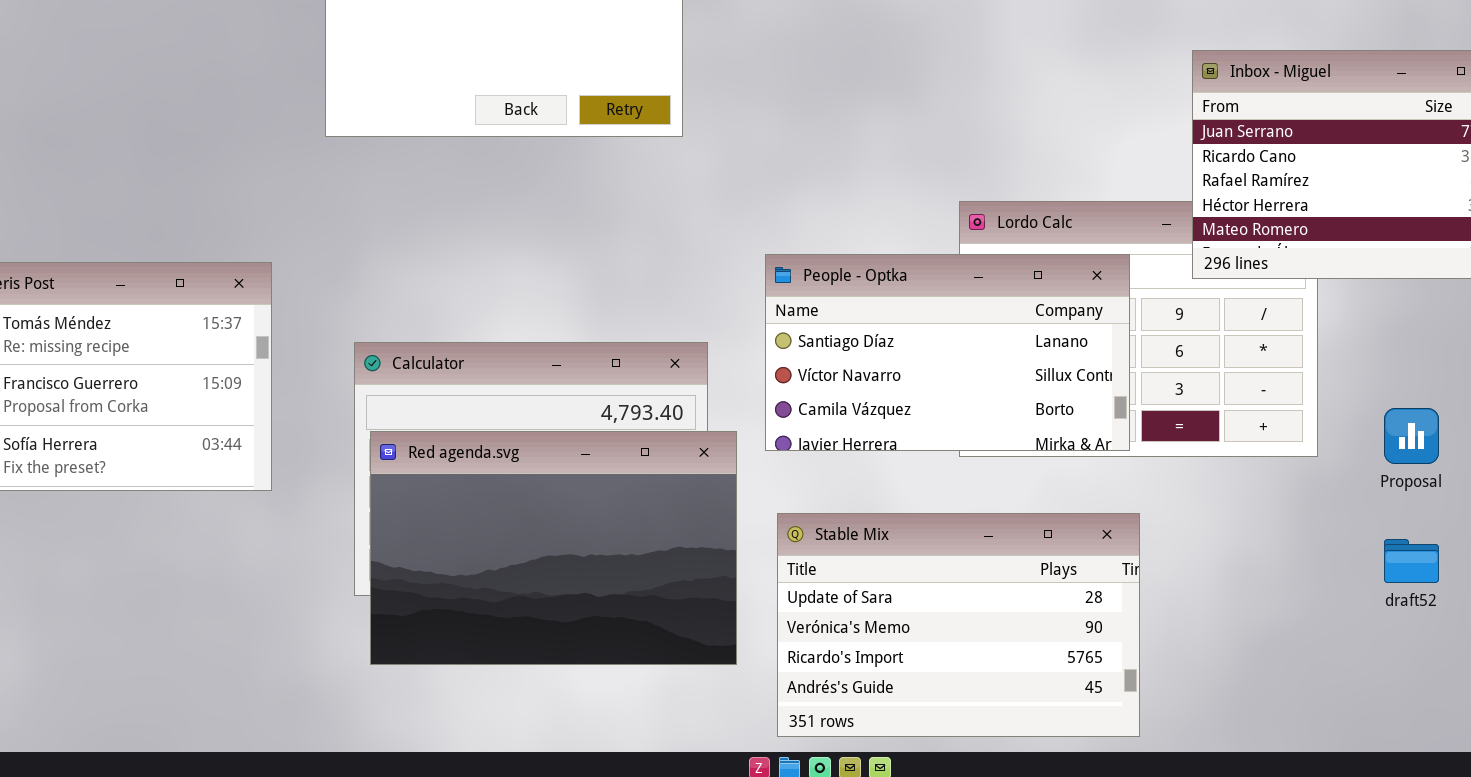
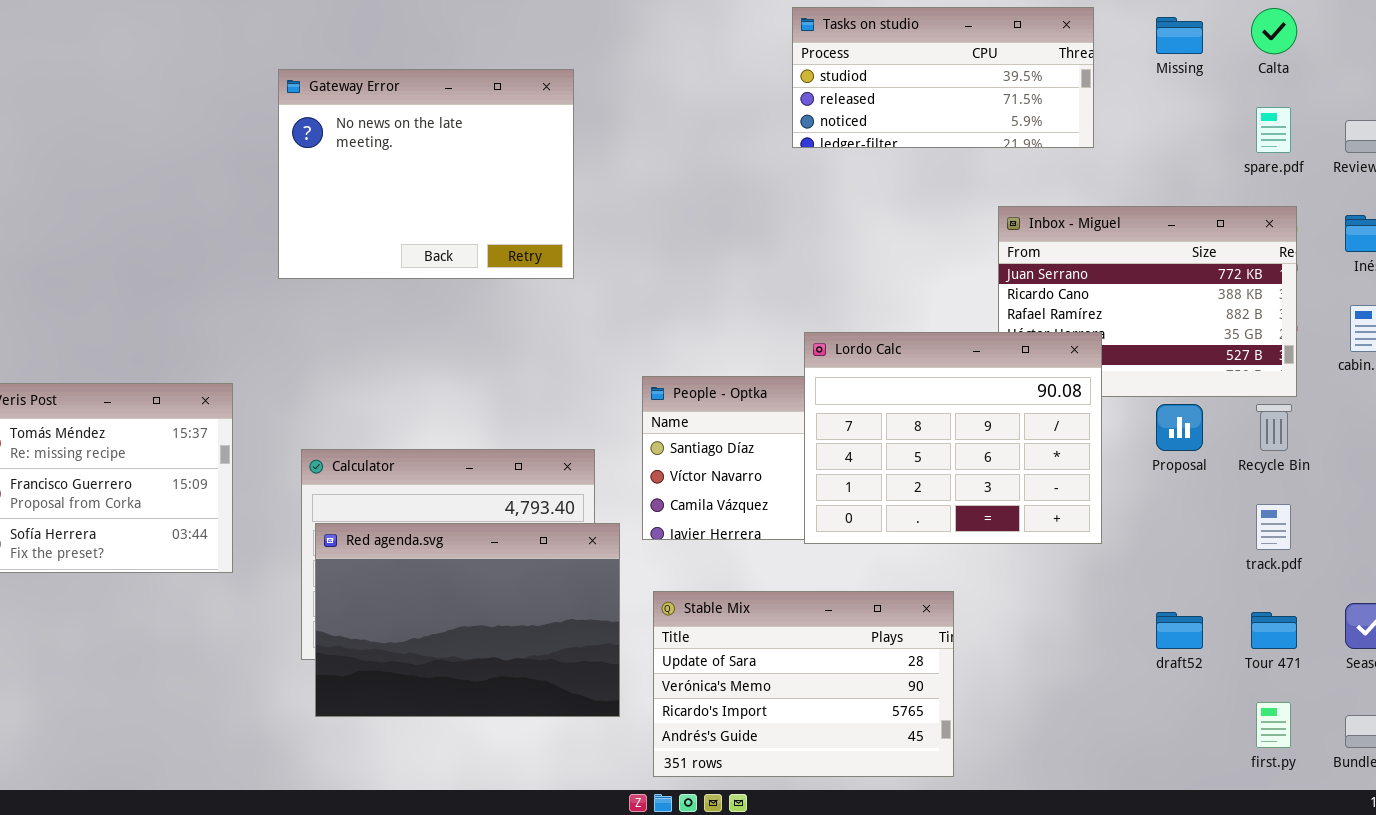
Lordo Calc: [959,201,1318,457] -> [804,332,1102,544], raised
Proposal: [1384,408,1439,464] -> [1156,404,1203,451], moved

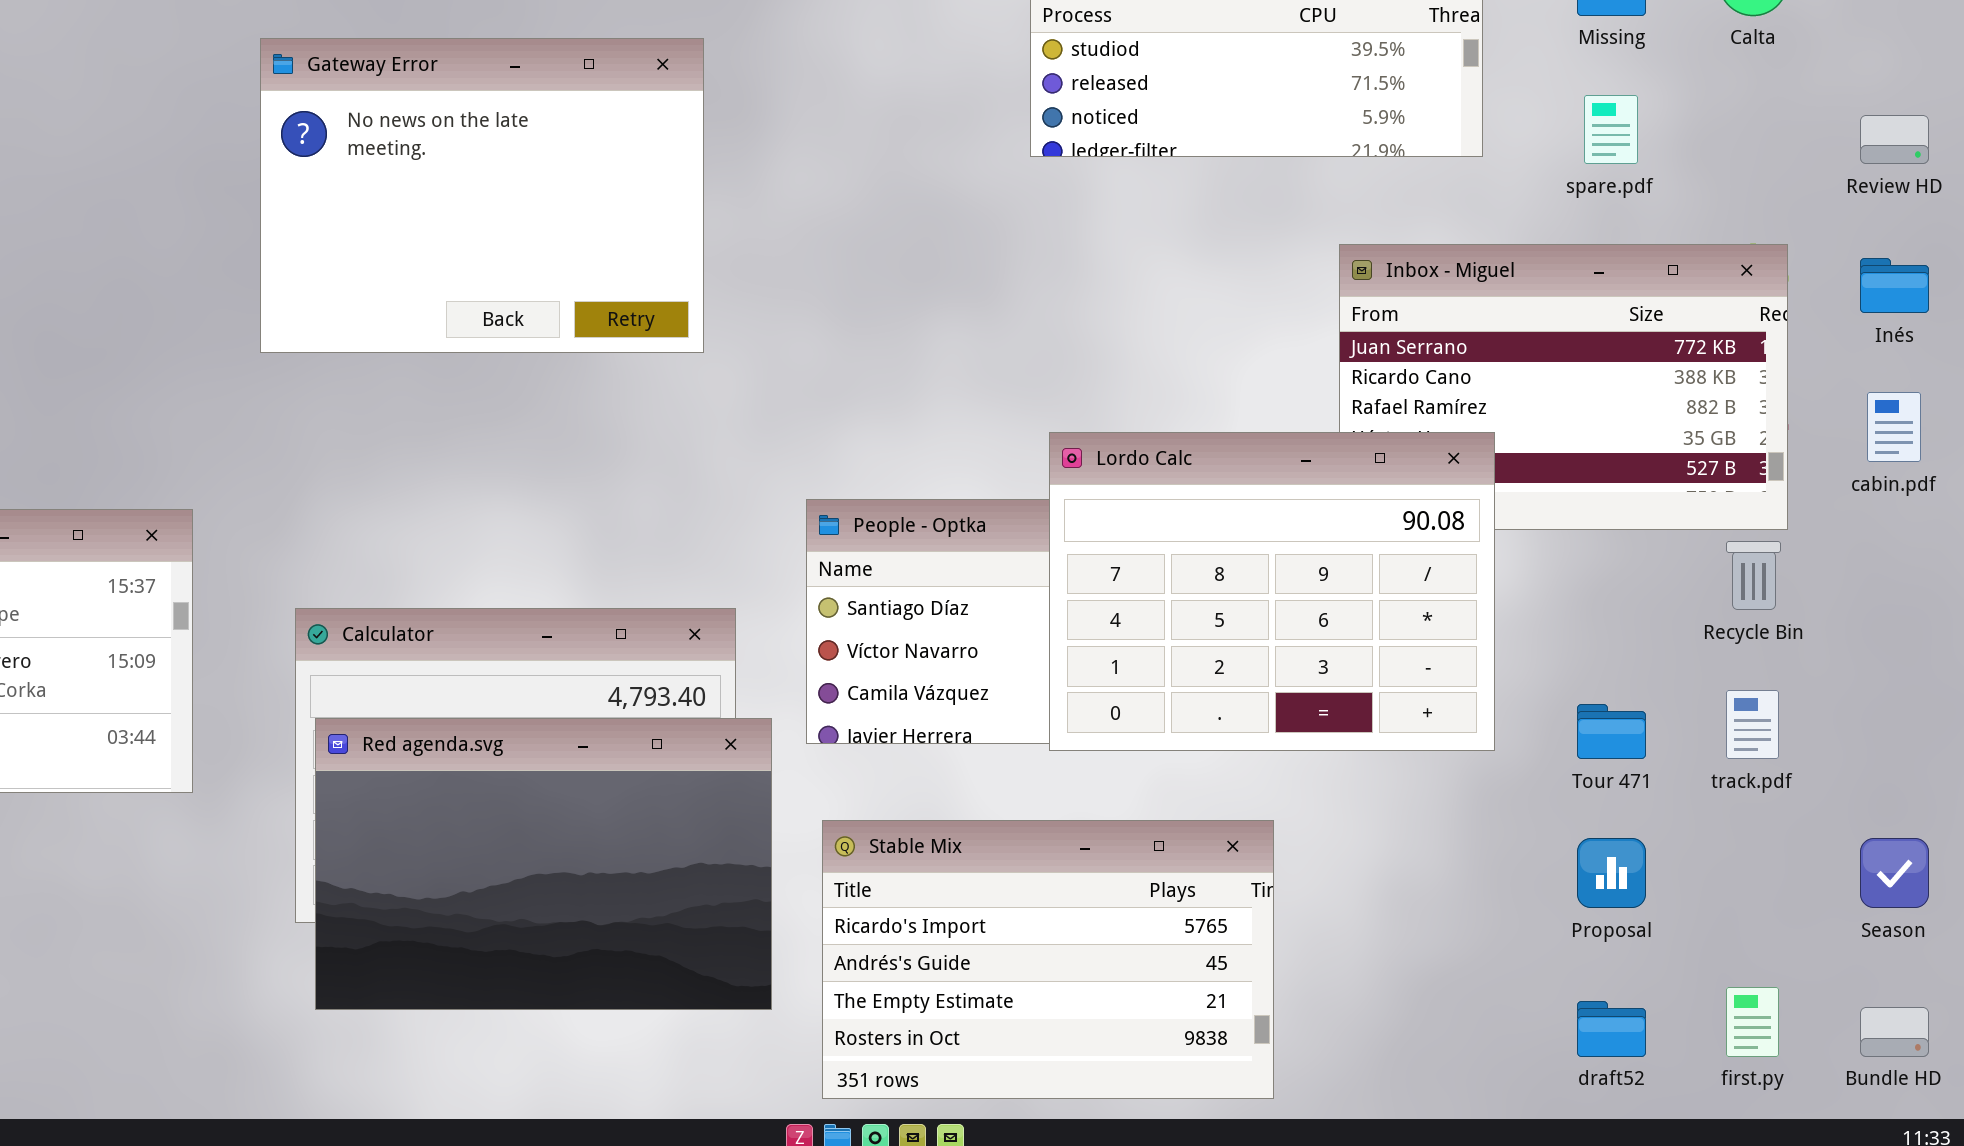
spare.pdf: [1256,107,1291,153] -> [1584,95,1638,164], moved
Proposal: [1156,404,1203,451] -> [1577,838,1646,908], moved
Stable Mix: [653,591,954,777] -> [822,820,1274,1099], scrolled down 2 rows
draft52: [1156,612,1203,649] -> [1577,1001,1646,1057], moved
Tour 471: [1251,612,1297,649] -> [1577,704,1646,759], moved

